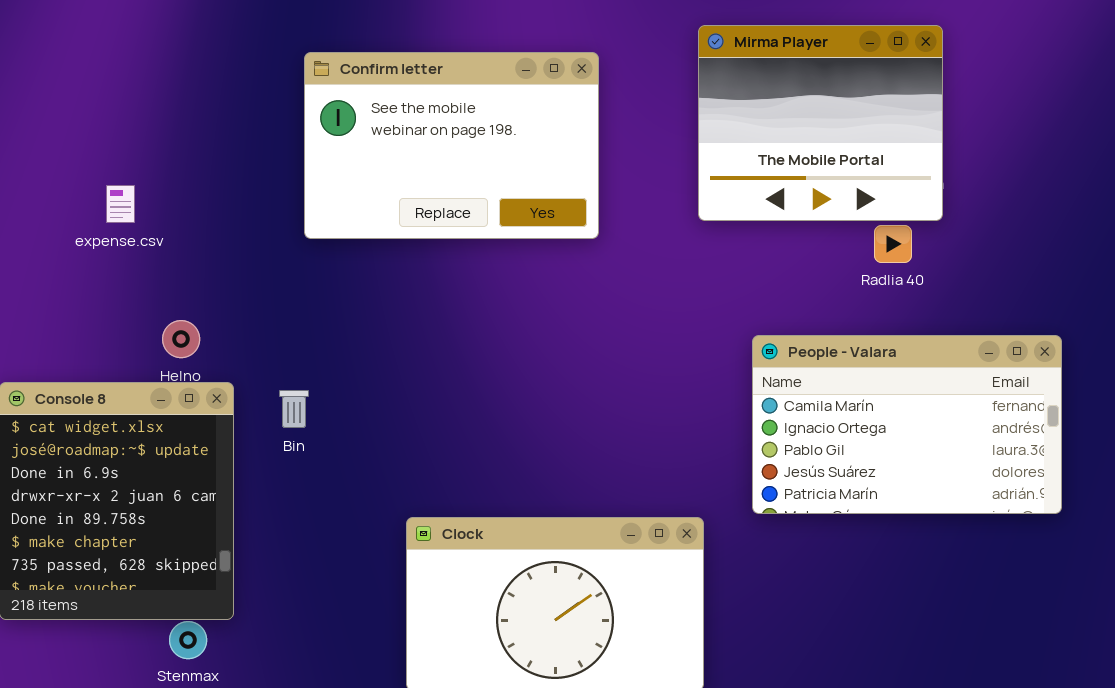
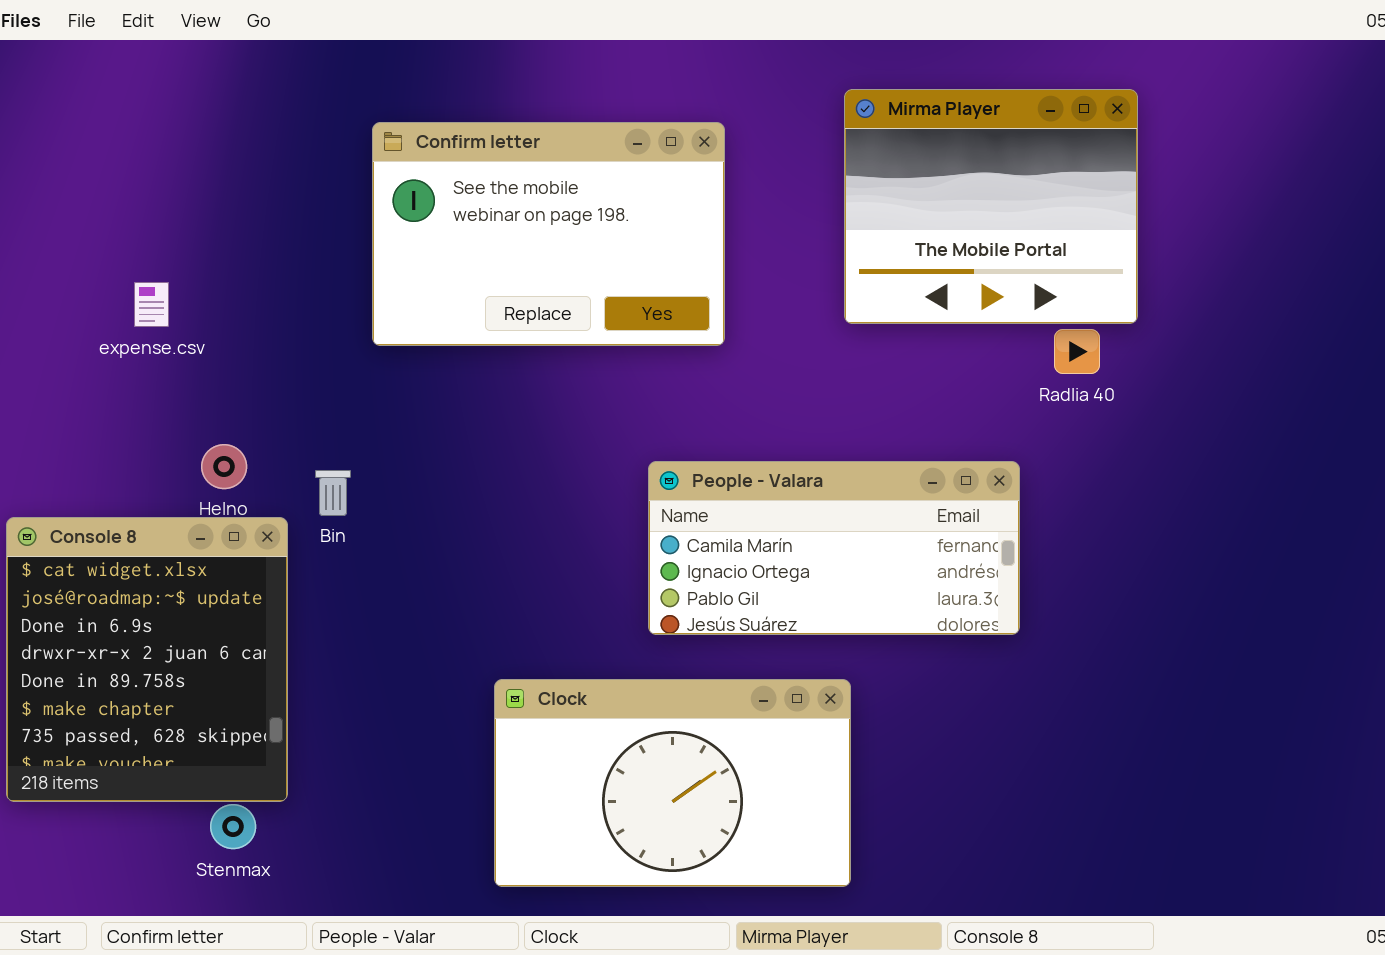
People - Valara: [752,335,1062,514] -> [648,461,1020,635], moved, resized
Bin: [279,390,309,428] -> [315,470,351,516], moved

